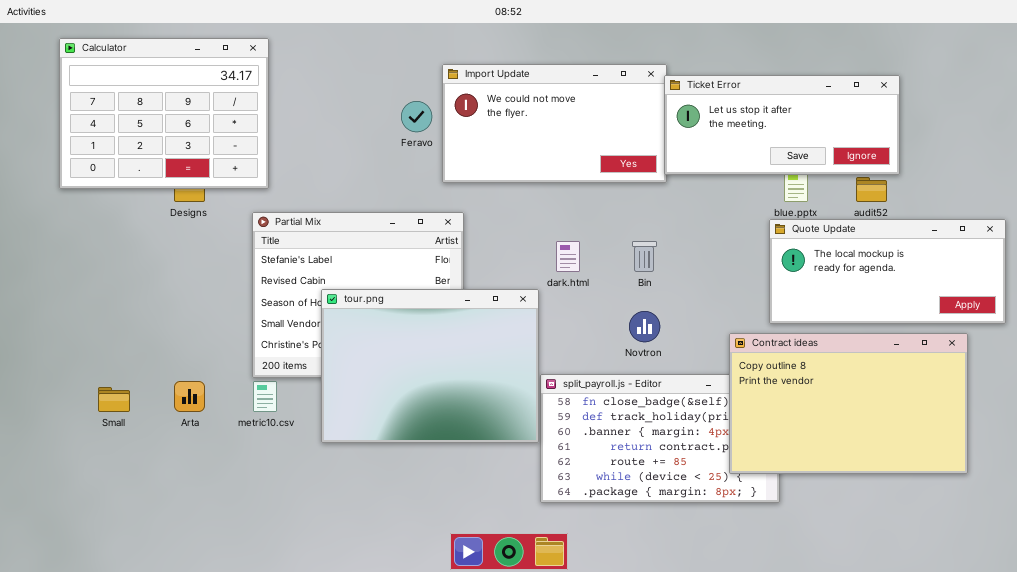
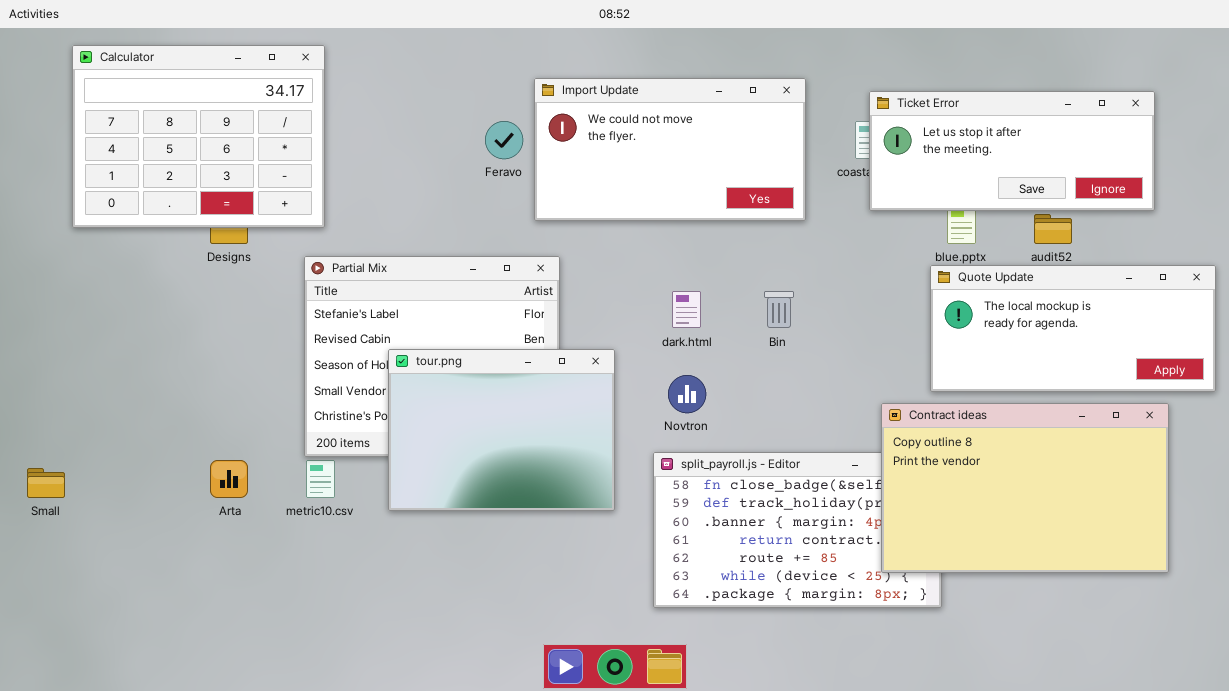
Ticket Error: [664,75,900,175] -> [869,91,1155,211], moved
tour.png: [321,289,539,443] -> [388,349,615,511], resized
Novtron: [629,311,660,342] -> [668,375,706,413], moved
Small: [98,387,130,412] -> [27,468,65,498], moved

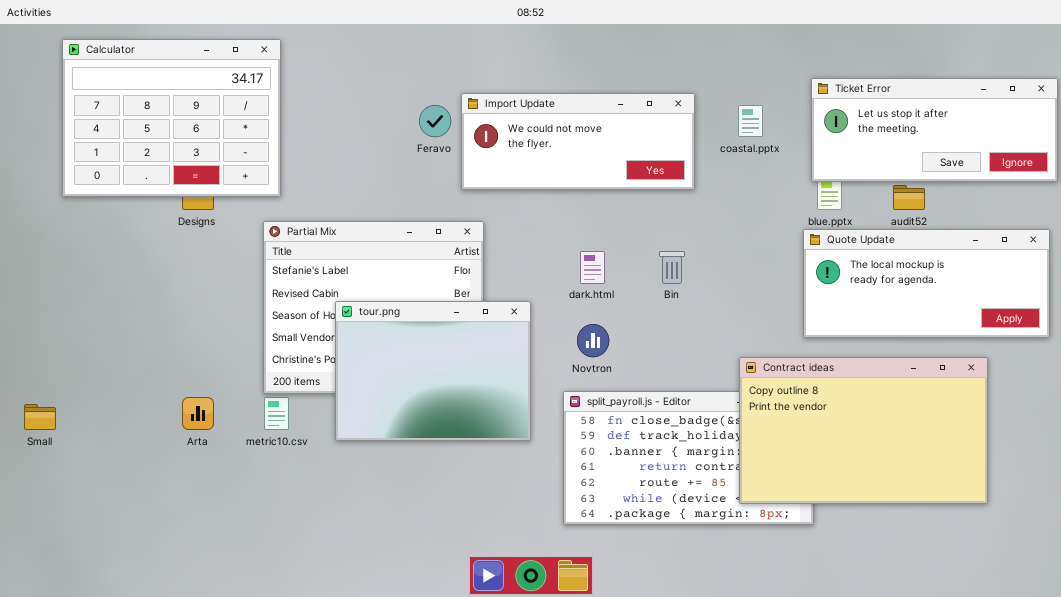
Import Update: [534,78,806,221] -> [461,93,695,190], resized
Ticket Error: [869,91,1155,211] -> [811,78,1058,182], moved
Contract ideas: [881,403,1169,573] -> [739,357,988,504], moved

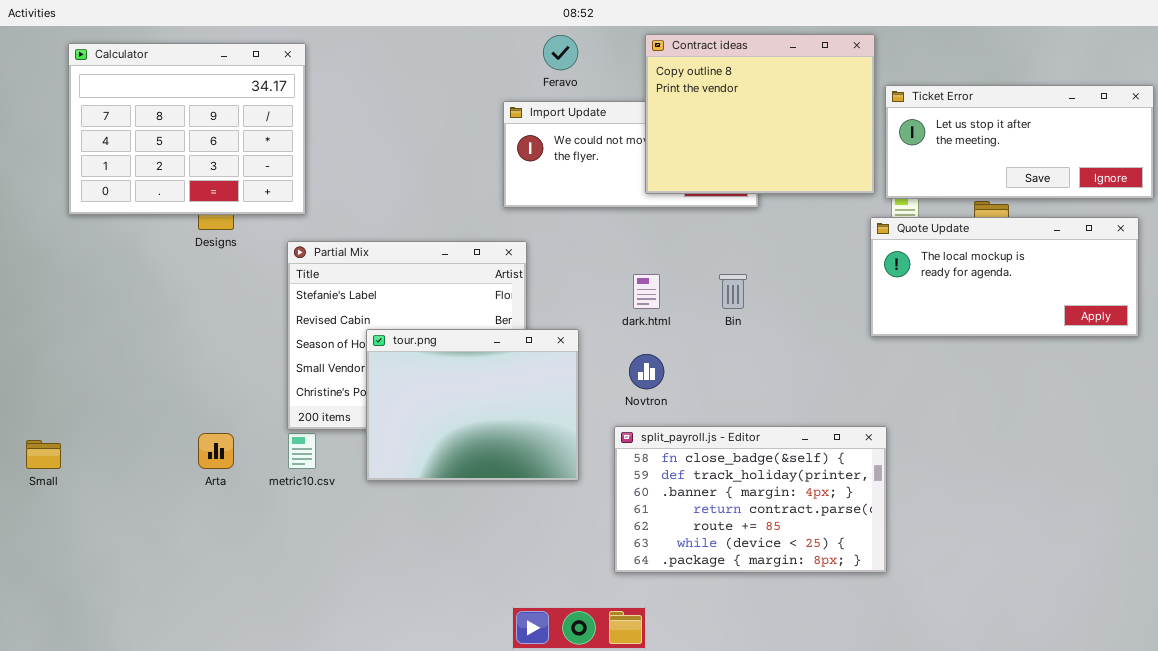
Feravo: [419,105,451,137] -> [543,35,578,70], moved
Quote Update: [803,229,1050,338] -> [870,217,1139,337], moved
Contract ideas: [739,357,988,504] -> [645,34,875,194], moved, resized

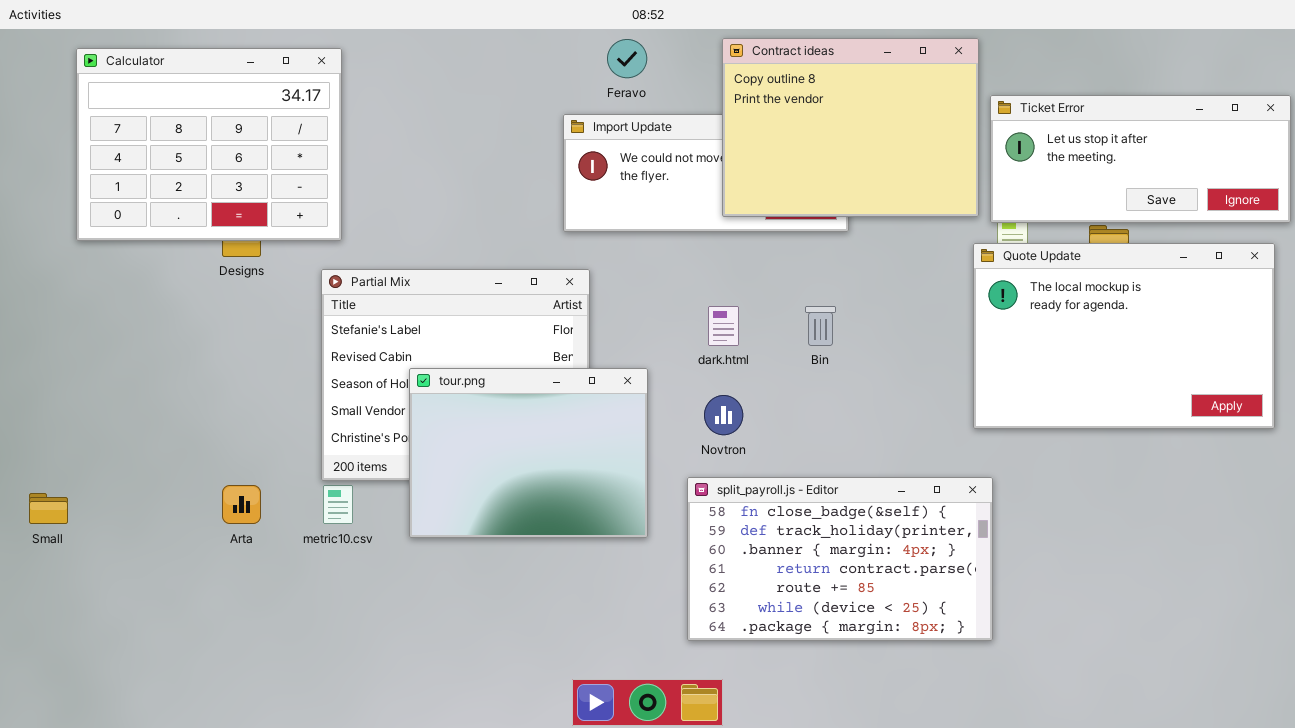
Quote Update: [870,217,1139,337] -> [973,243,1275,429], resized

